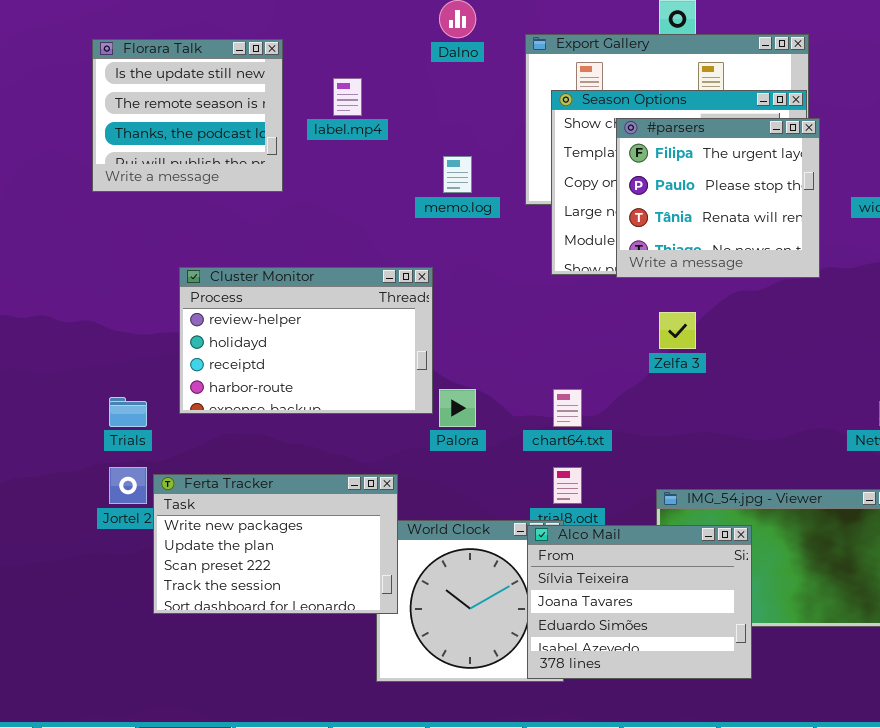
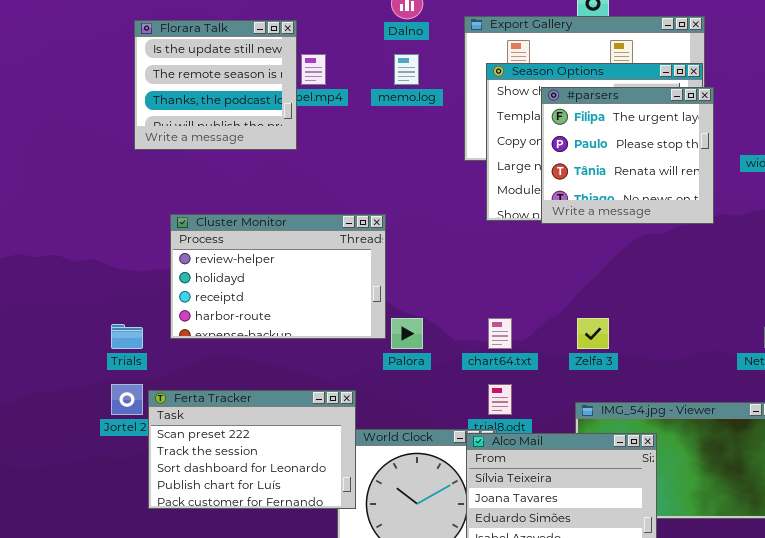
Florara Talk: [92,39,283,192] -> [134,20,297,150], moved
memo.log: [443,156,472,193] -> [394,54,419,85], moved
Zelfa 3: [659,312,696,349] -> [577,318,609,349], moved
Ferta Tracker: [153,474,398,614] -> [148,390,356,509], scrolled down 2 rows

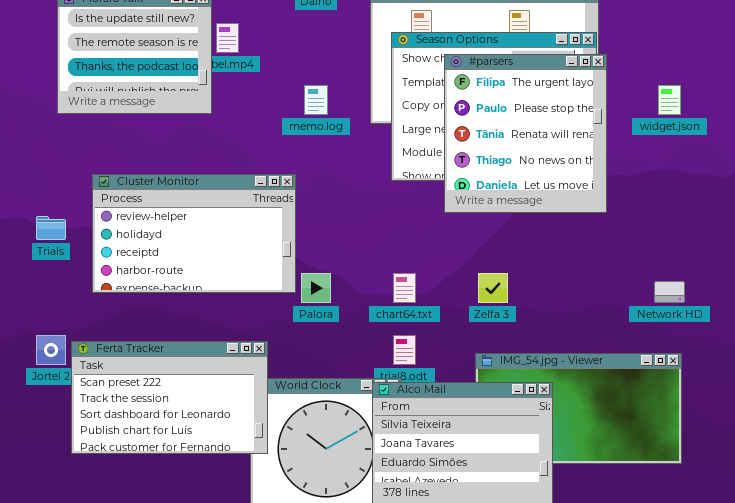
memo.log: [394,54,419,85] -> [304,85,328,115], moved
#parsers: [541,87,714,224] -> [444,54,607,213], resized
Trials: [111,324,143,349] -> [36,216,66,240], moved

